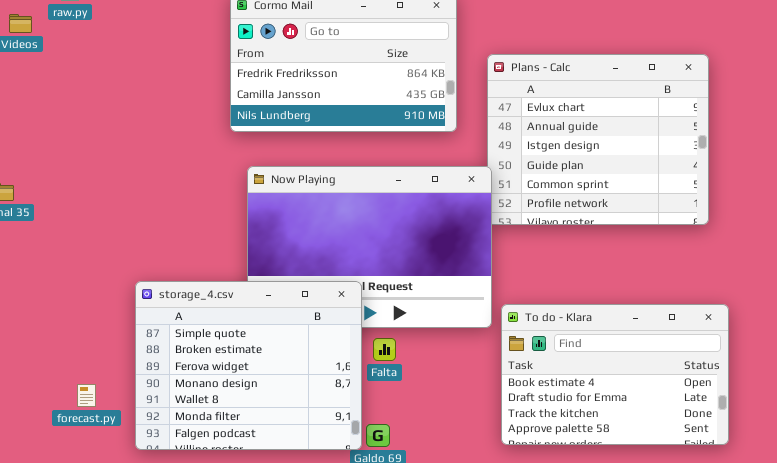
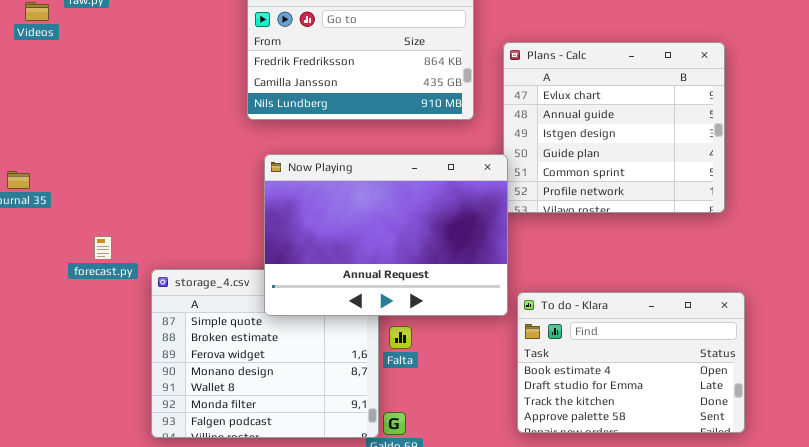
Now Playing: [247,166,492,328] -> [264,154,508,316], raised
forecast.py: [77,384,96,407] -> [94,236,112,260], moved

